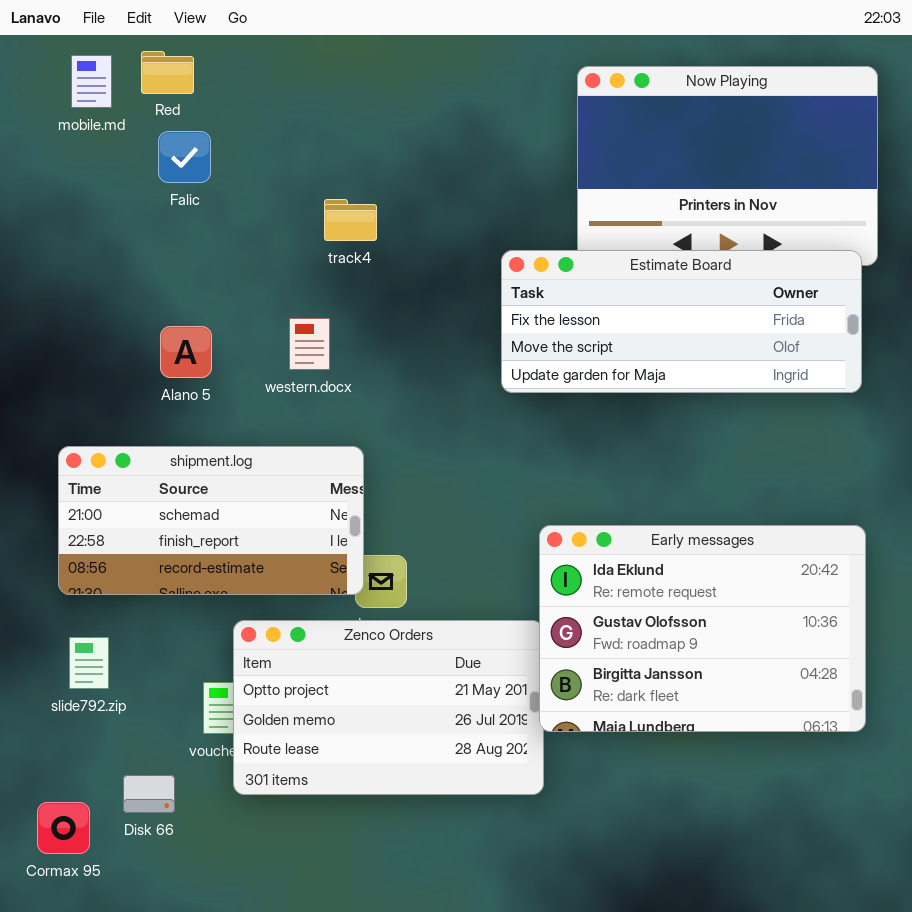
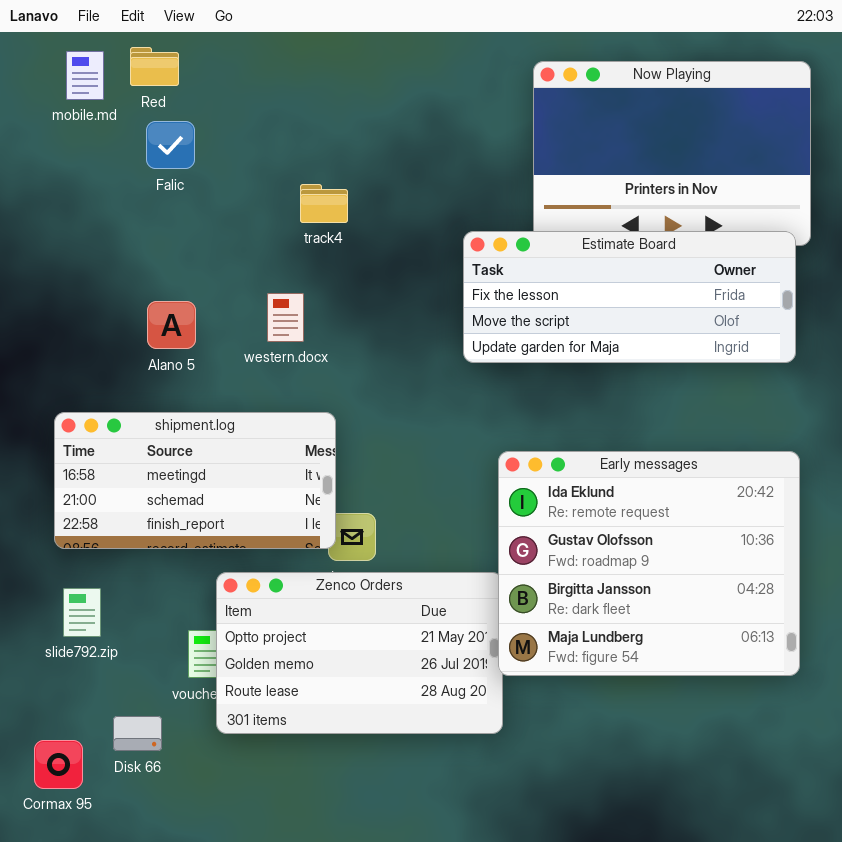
shipment.log: [58,446,364,595] -> [54,412,336,549], scrolled up 1 row
Early messages: [539,525,866,732] -> [498,451,800,676], resized

